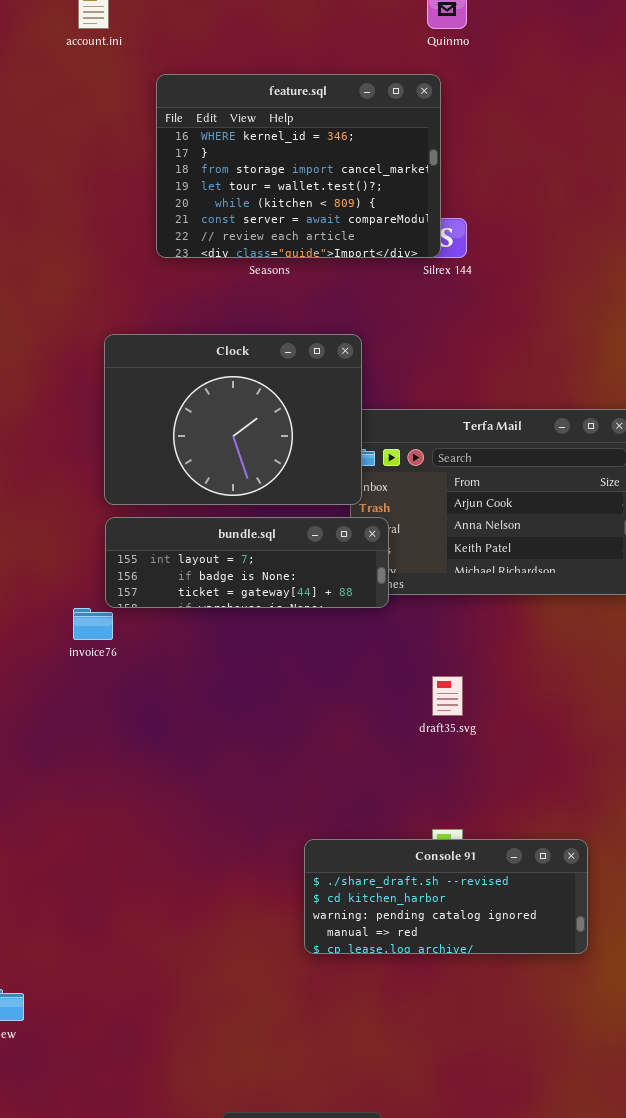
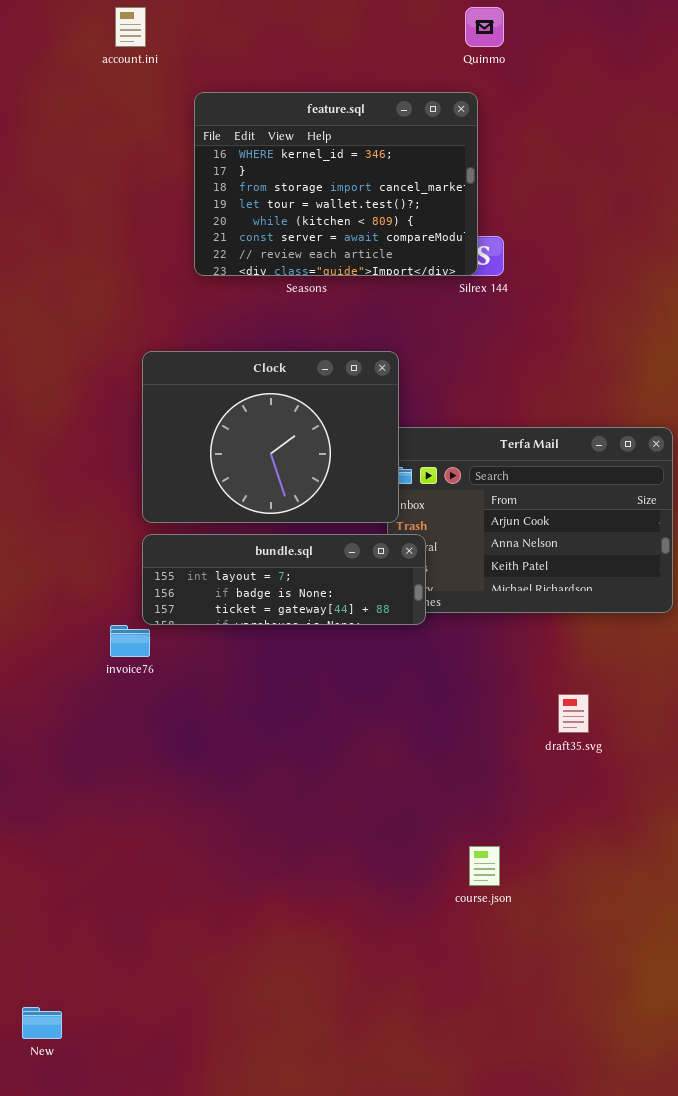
draft35.svg: [432,676,463,716] -> [558,694,589,733], moved
Console 91: [304,839,588,954] -> none, closed

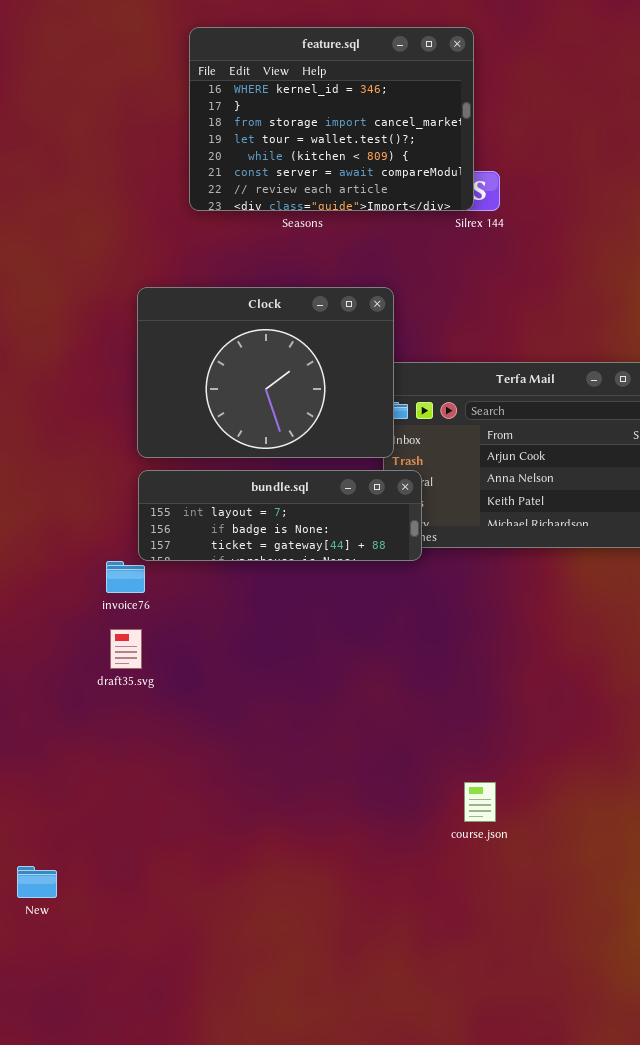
draft35.svg: [558,694,589,733] -> [110,629,142,669], moved
New: [22,1007,62,1039] -> [17,866,57,898], moved

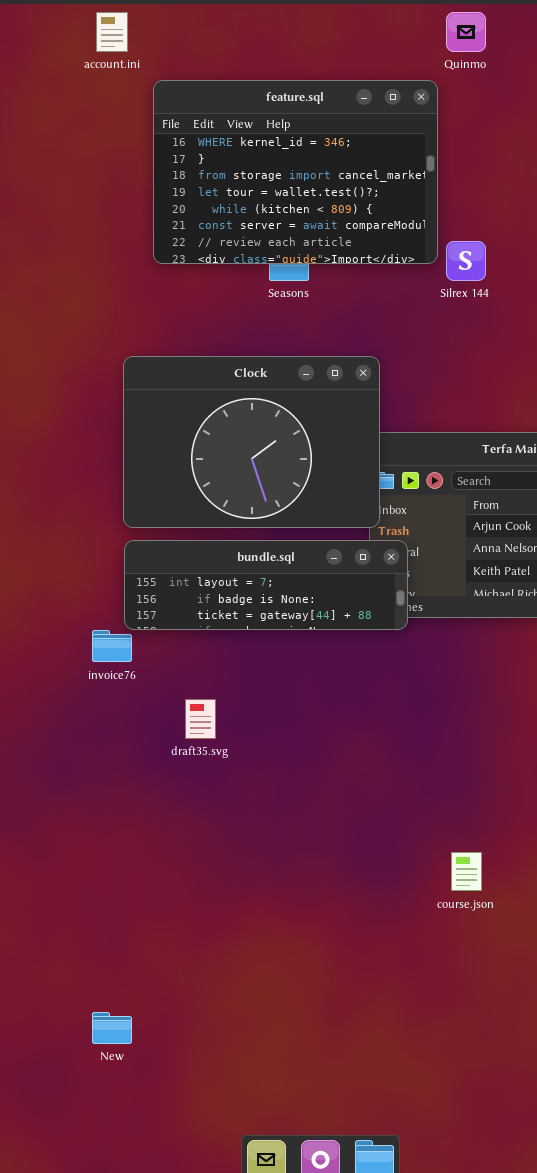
feature.sql: [189,27,474,211] -> [153,80,438,264], moved
draft35.svg: [110,629,142,669] -> [185,699,216,739], moved
New: [17,866,57,898] -> [92,1012,132,1044], moved

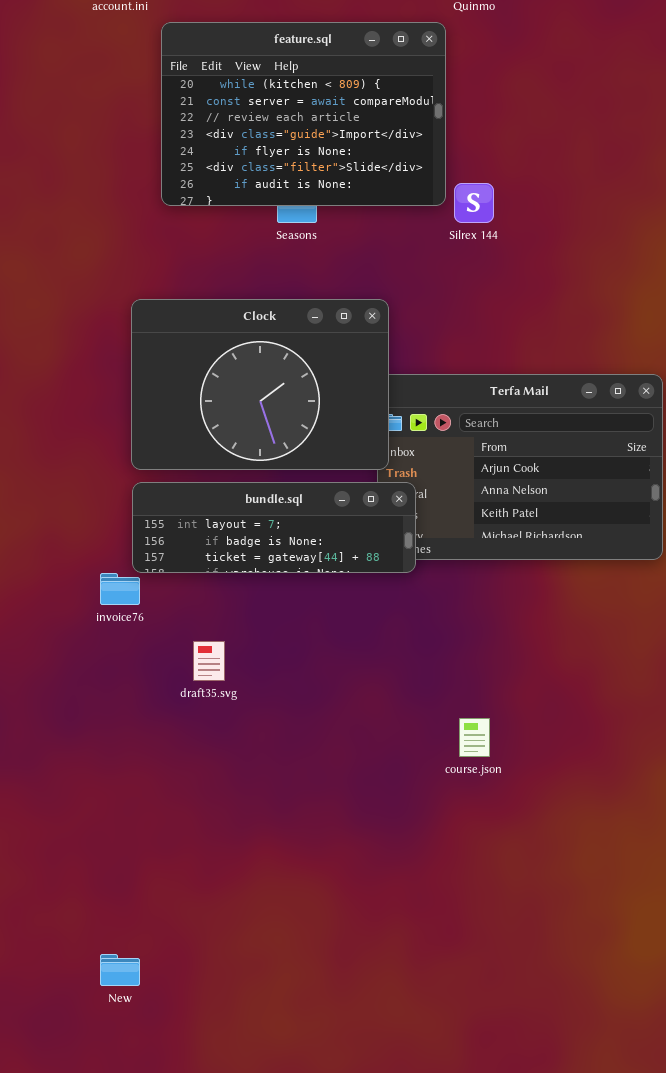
feature.sql: [153,80,438,264] -> [161,22,446,206], scrolled down 4 rows
course.json: [451,852,482,891] -> [459,718,490,757], moved

